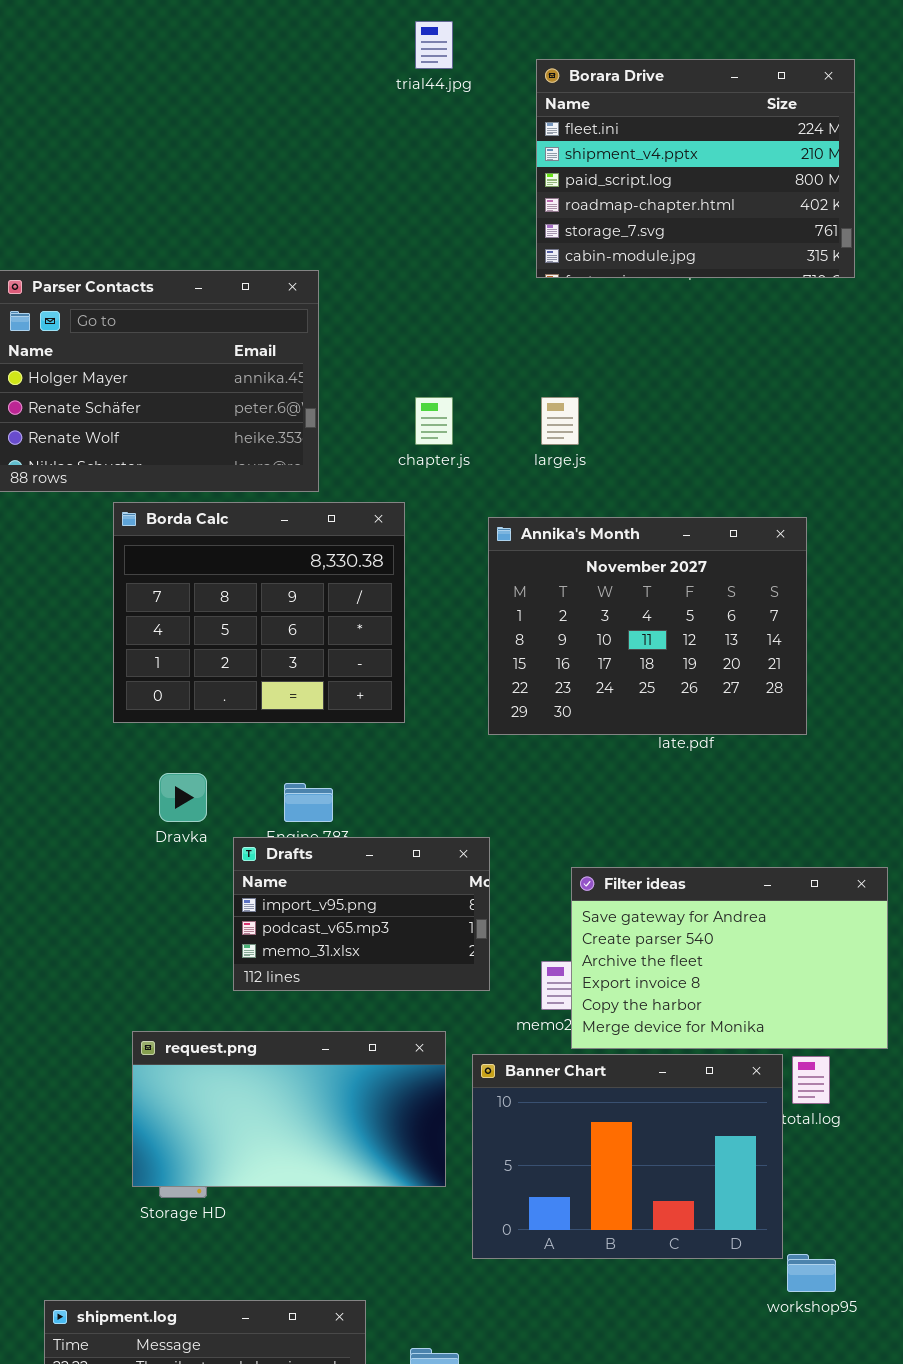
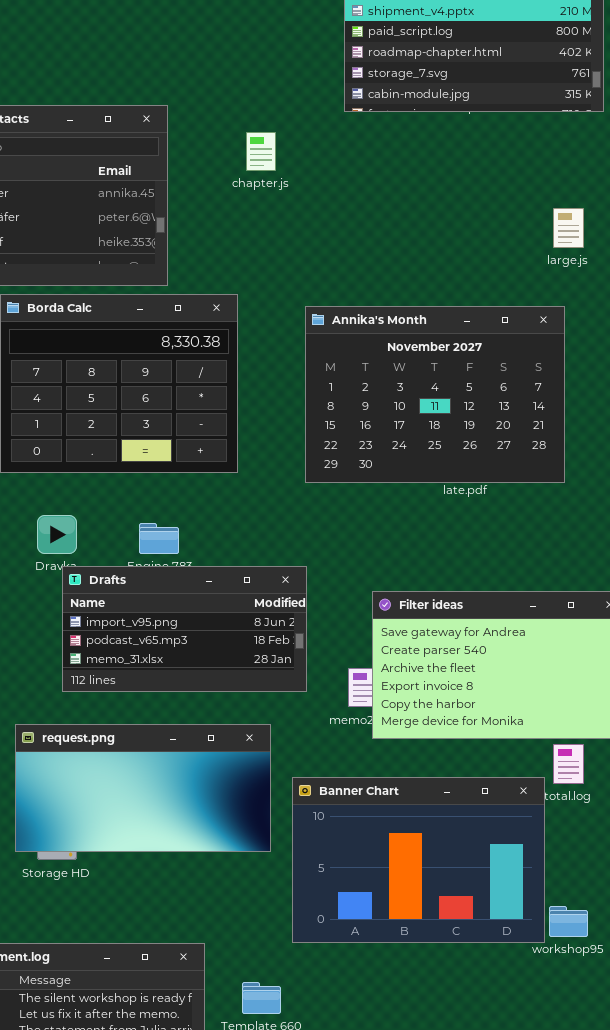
chapter.js: [415,397,453,445] -> [246,132,276,171], moved
large.js: [541,397,579,445] -> [553,208,584,248], moved
Drafts: [233,837,490,991] -> [62,566,307,692], resized
Banner Chart: [472,1054,783,1259] -> [292,777,545,943], moved

